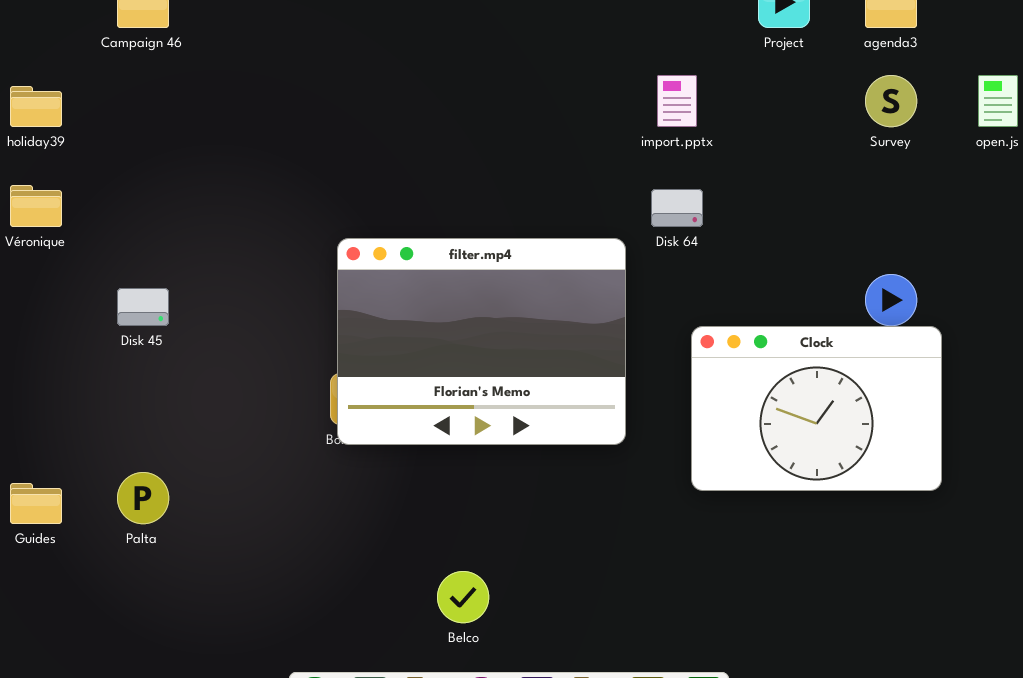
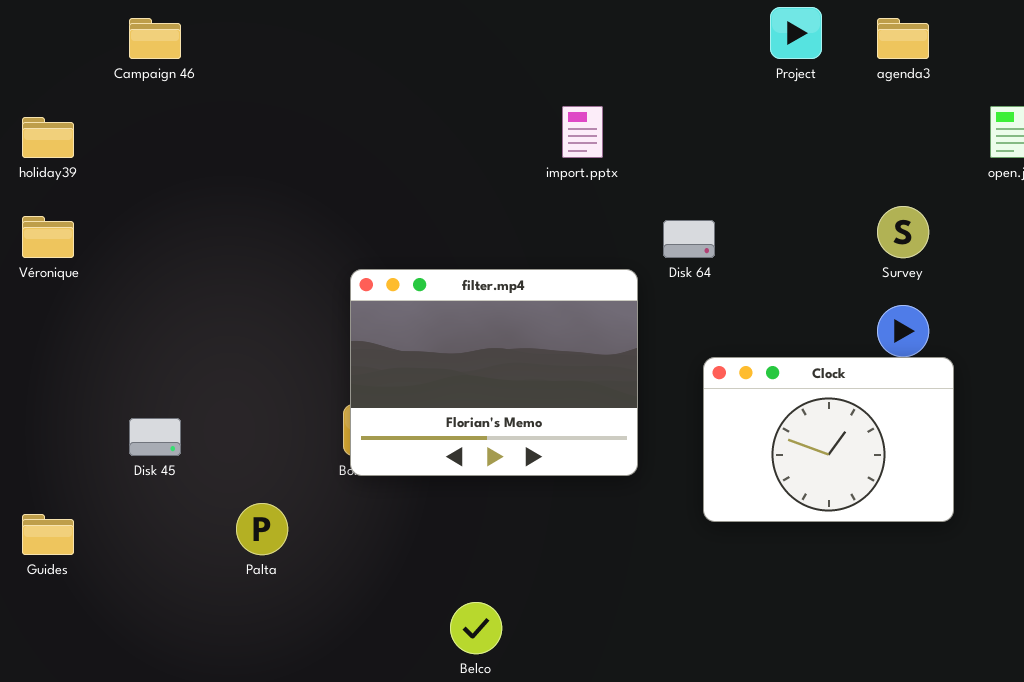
import.pptx: [657,75,697,127] -> [562,106,603,158], moved
Survey: [865,75,917,127] -> [877,206,929,258], moved
Disk 45: [117,288,169,326] -> [129,418,181,456], moved
Palta: [117,472,169,524] -> [236,503,288,555], moved

